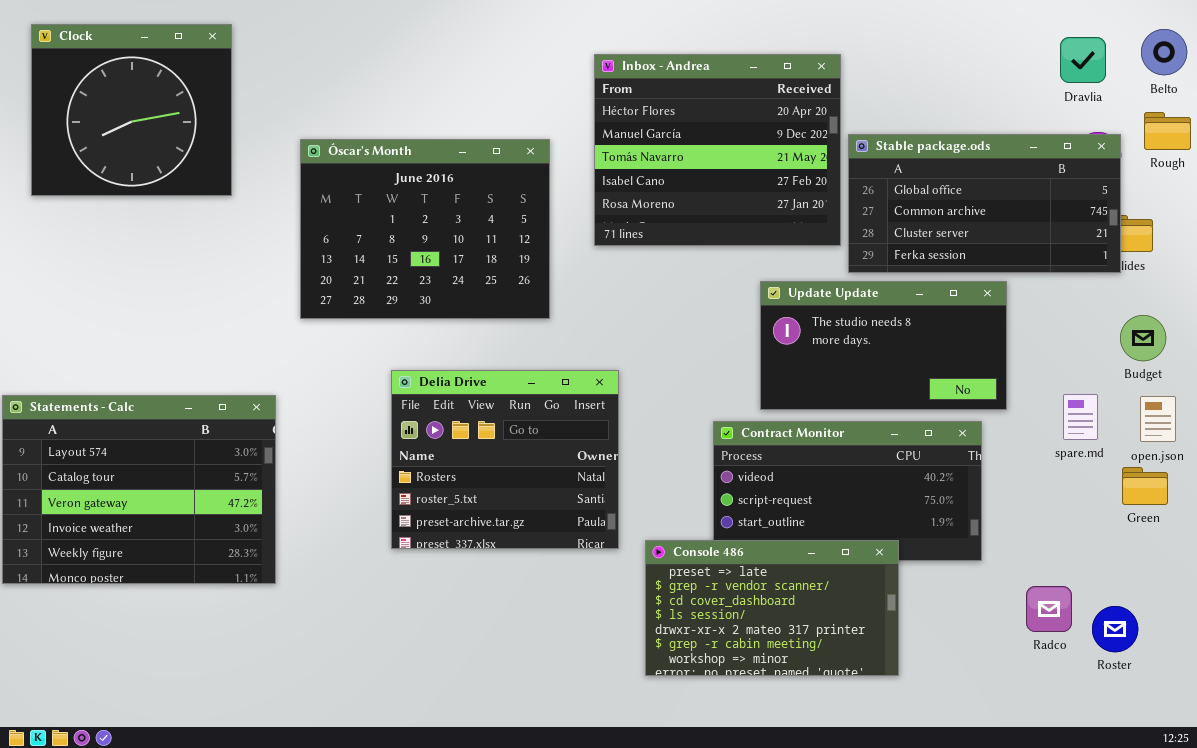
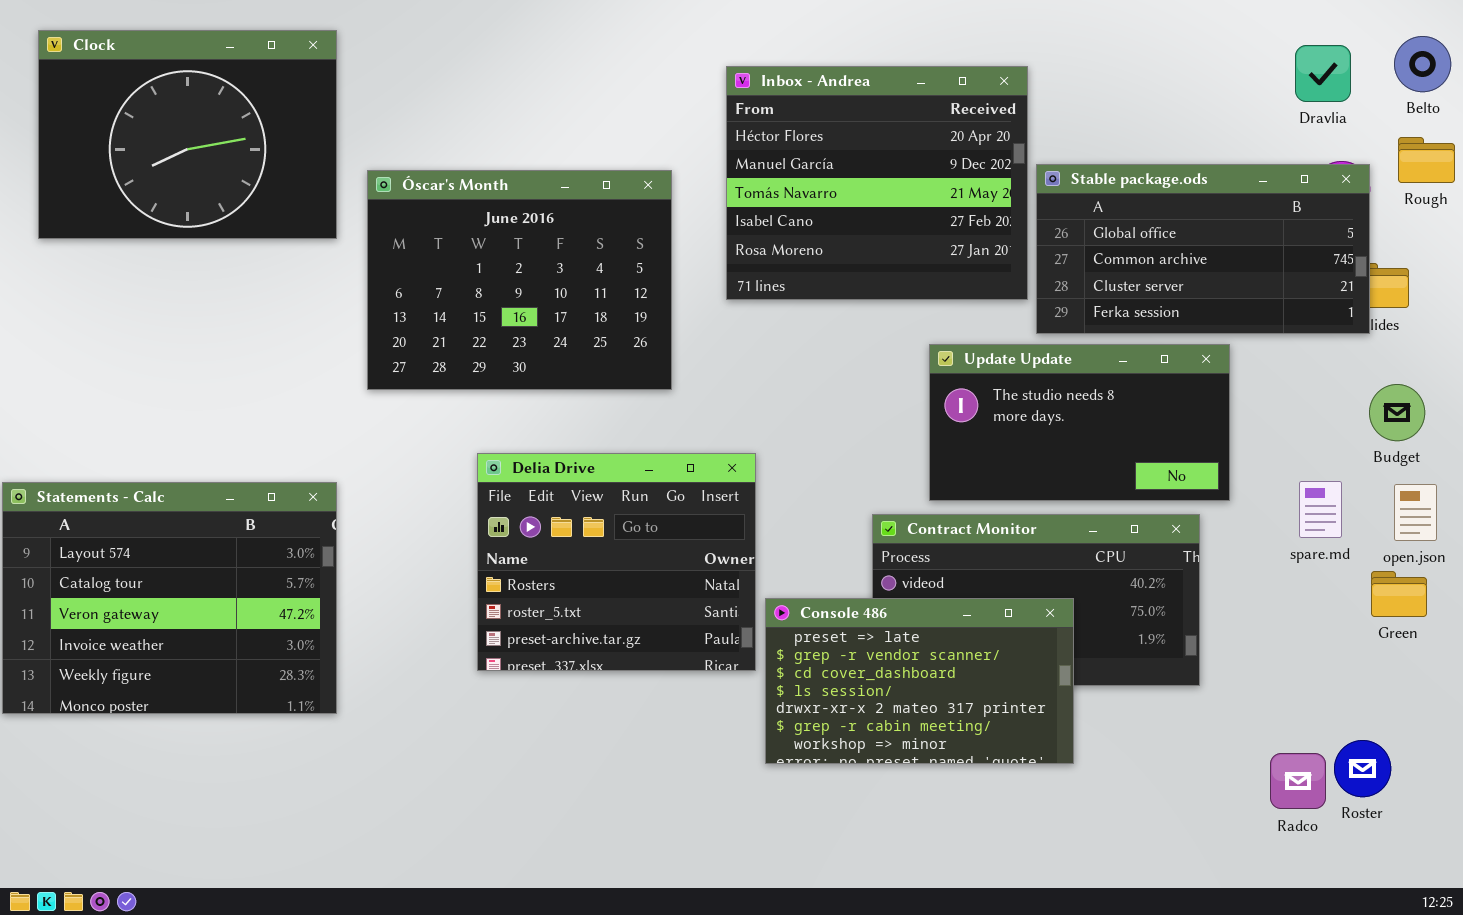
Clock: [31,24,232,196] -> [38,30,337,239], resized
Console 486: [645,540,899,676] -> [765,598,1074,764], moved
Radco: [1026,586,1072,632] -> [1270,753,1326,809], moved

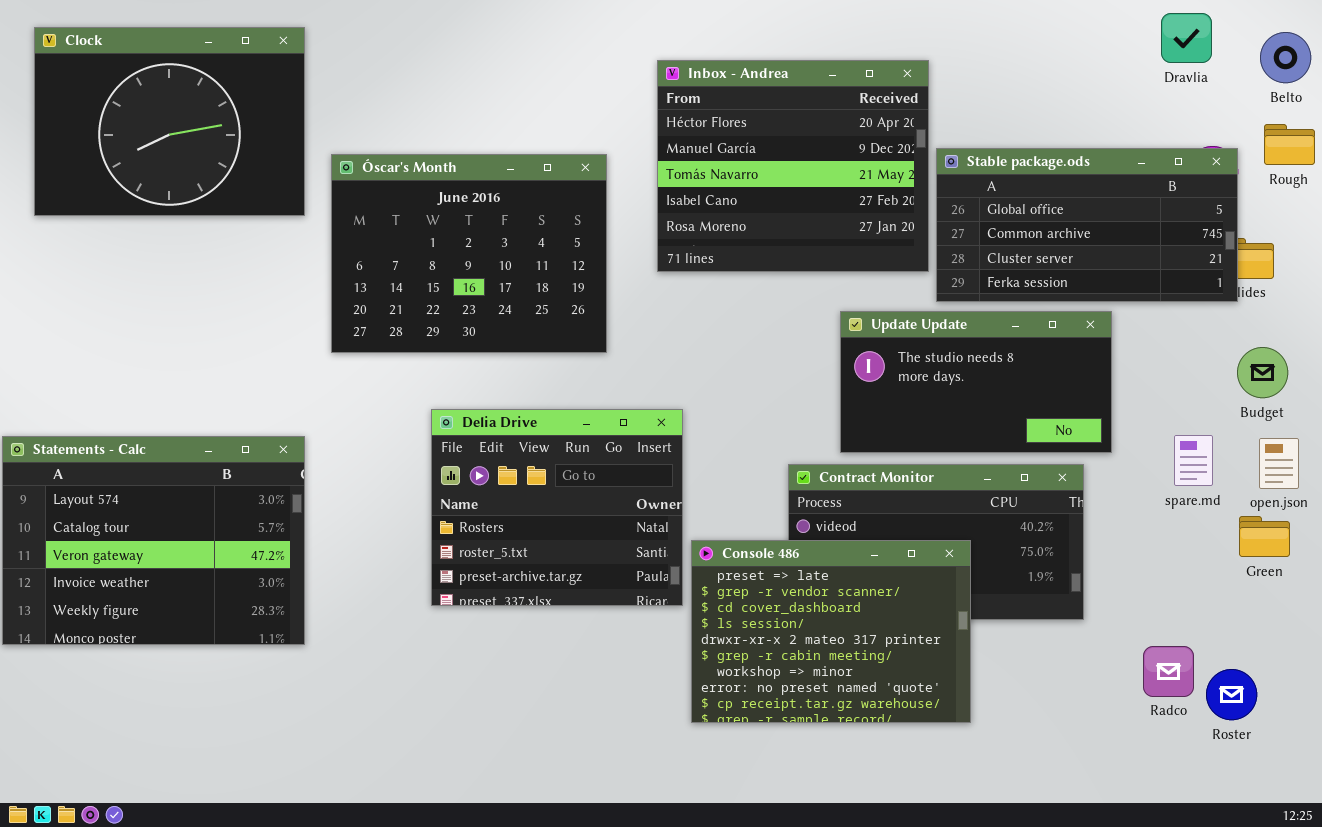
Dravlia: [1295,45,1351,102] -> [1161,13,1212,63], moved
Console 486: [765,598,1074,764] -> [691,540,971,723], resized
Radco: [1270,753,1326,809] -> [1143,646,1194,697], moved

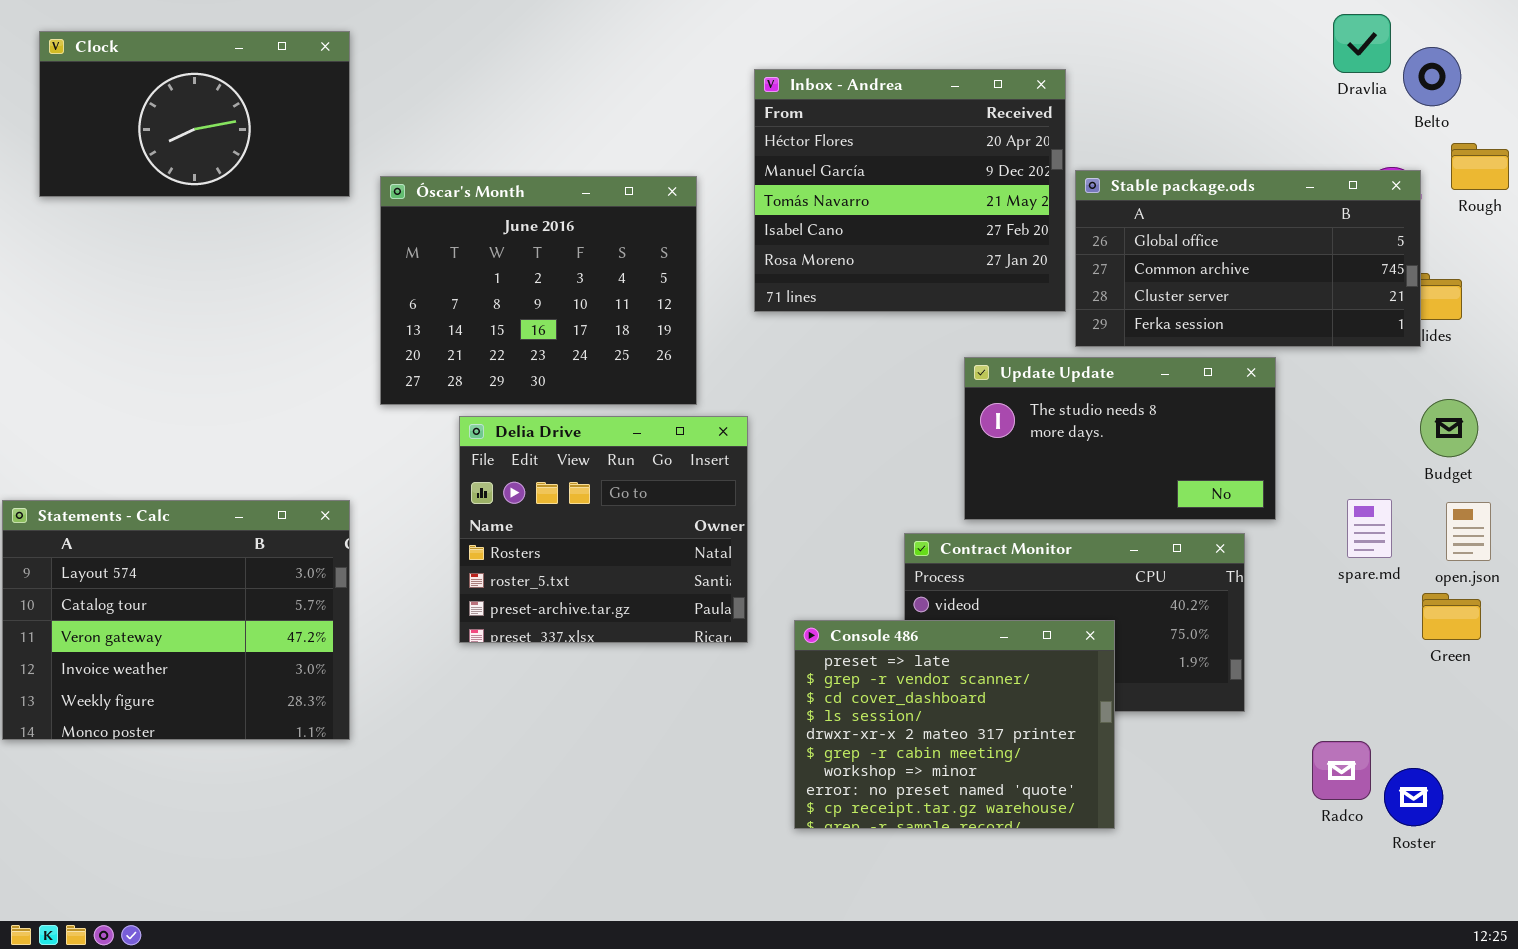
Clock: [34,27,305,216] -> [39,31,350,197], resized
Belto: [1260,32,1311,83] -> [1403,47,1461,106], moved
Delia Drive: [431,409,683,606] -> [459,416,748,643], moved

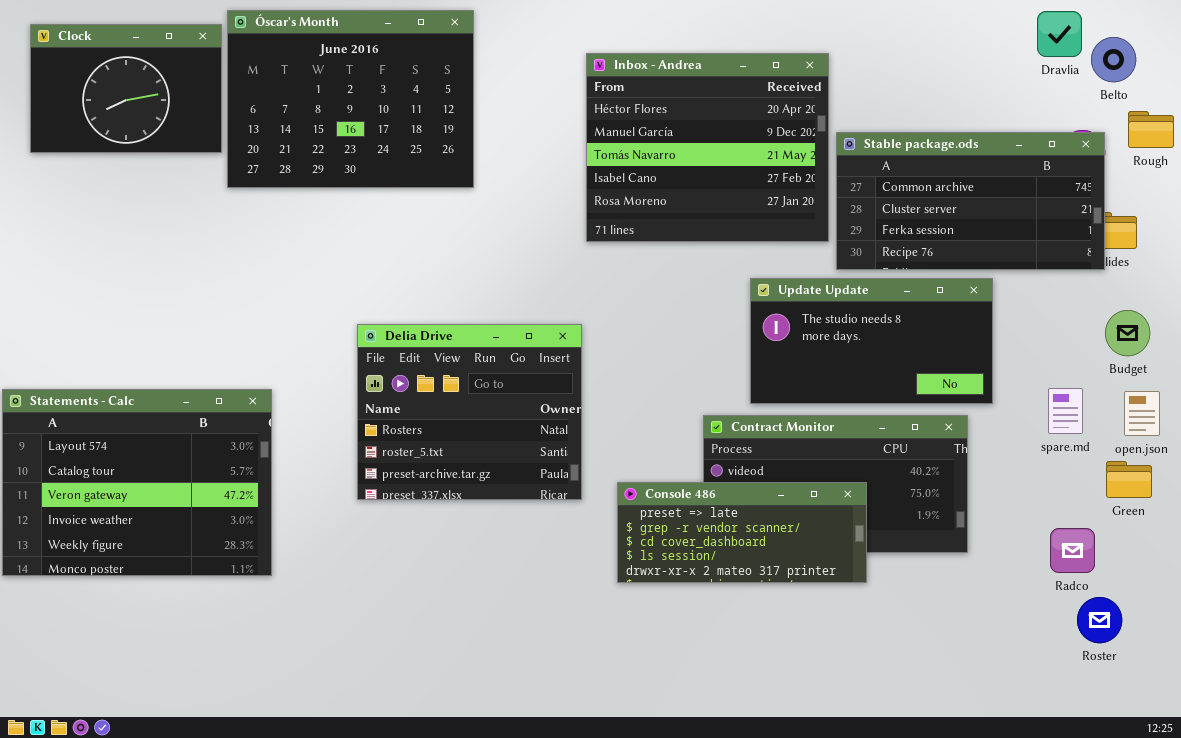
Clock: [39,31,350,197] -> [30,24,222,153], resized
Stable package.ods: [1075,170,1421,347] -> [836,132,1105,270], scrolled down 1 row
Óscar's Month: [380,176,697,405] -> [227,10,474,188], moved
Console 486: [794,620,1115,829] -> [617,482,867,583], resized
Radco: [1312,741,1371,800] -> [1050,528,1095,573], moved

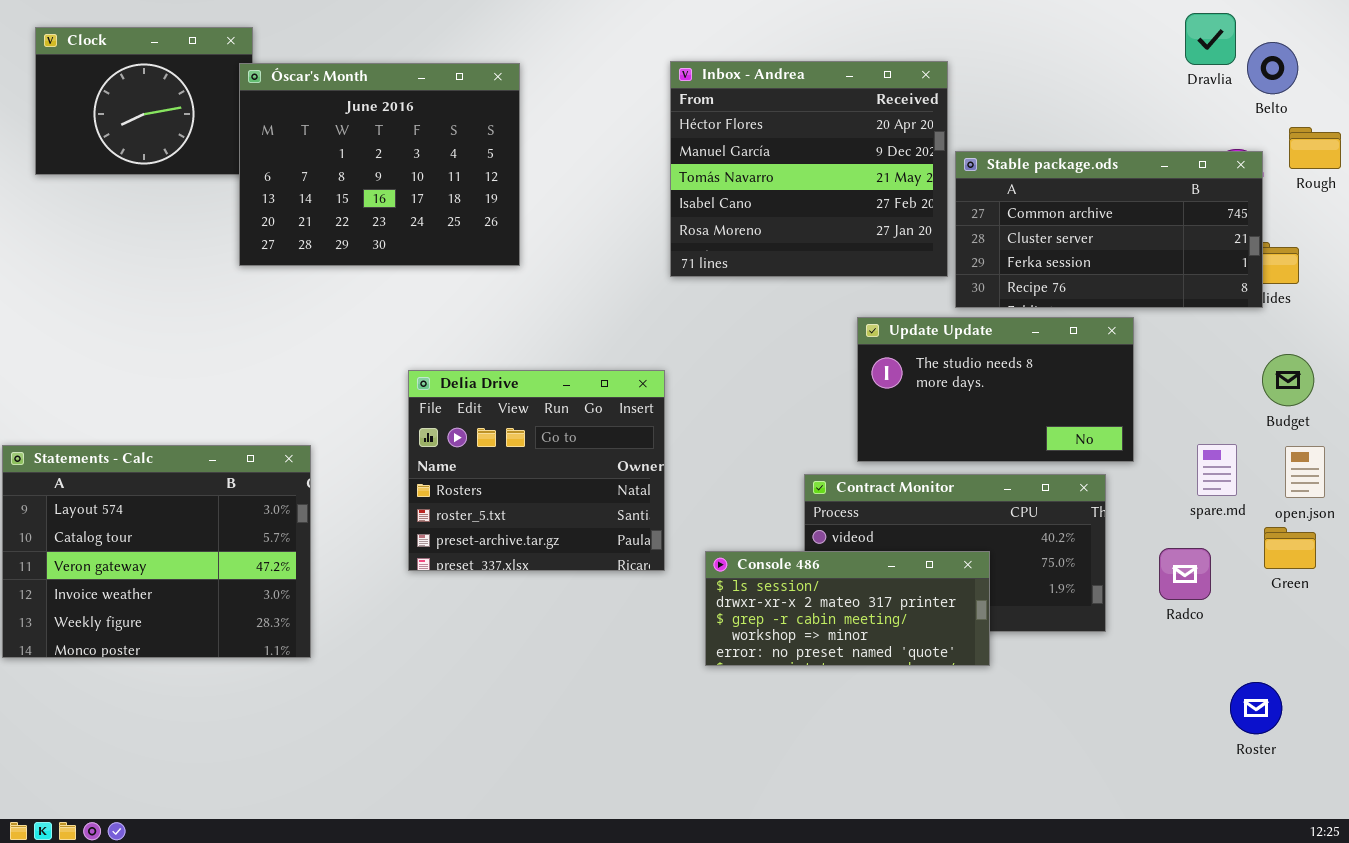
Óscar's Month: [227,10,474,188] -> [239,63,520,266], moved
Console 486: [617,482,867,583] -> [705,551,990,666], scrolled down 3 rows
Radco: [1050,528,1095,573] -> [1159,548,1211,600], moved

